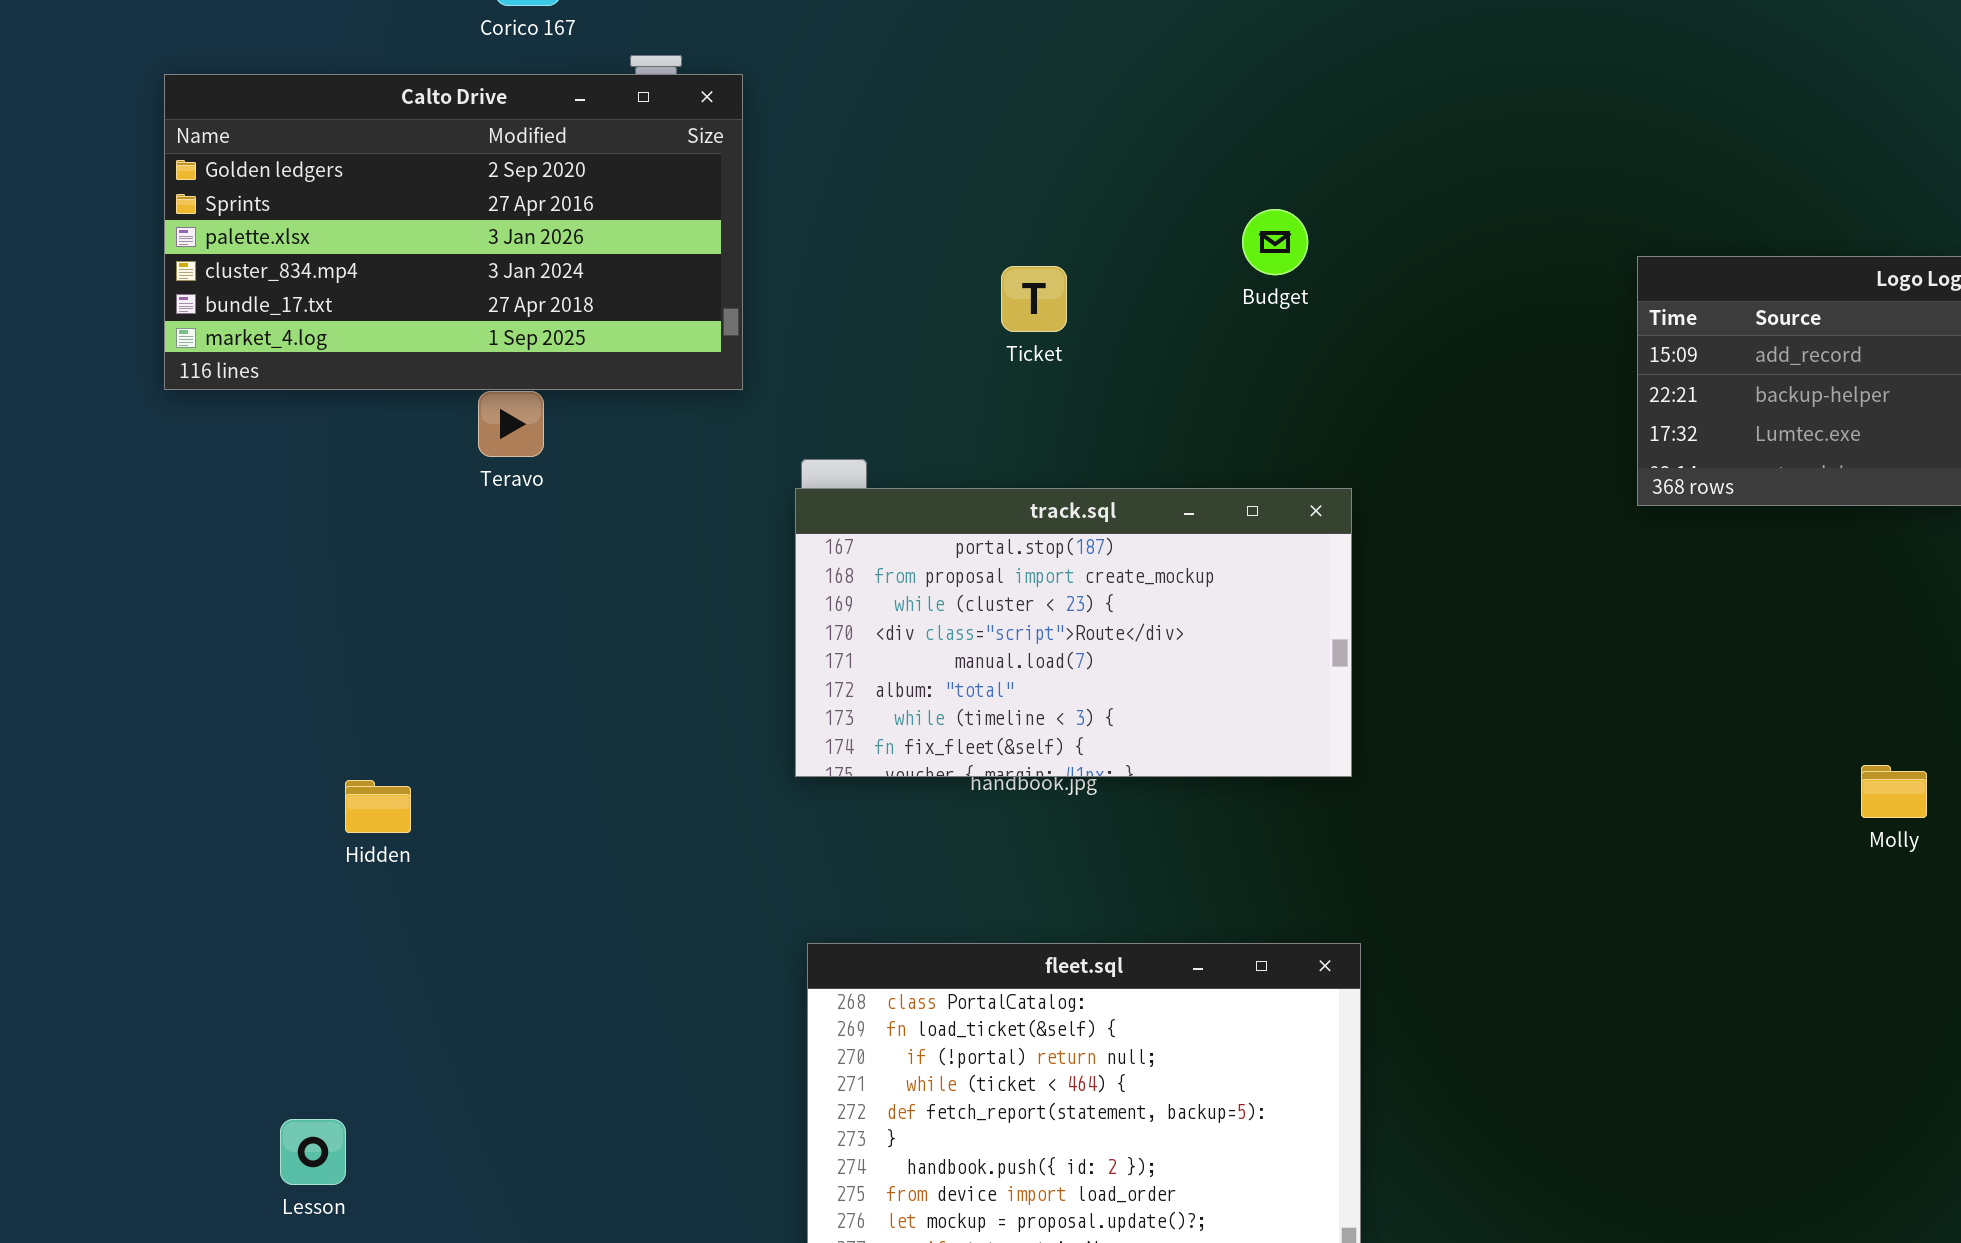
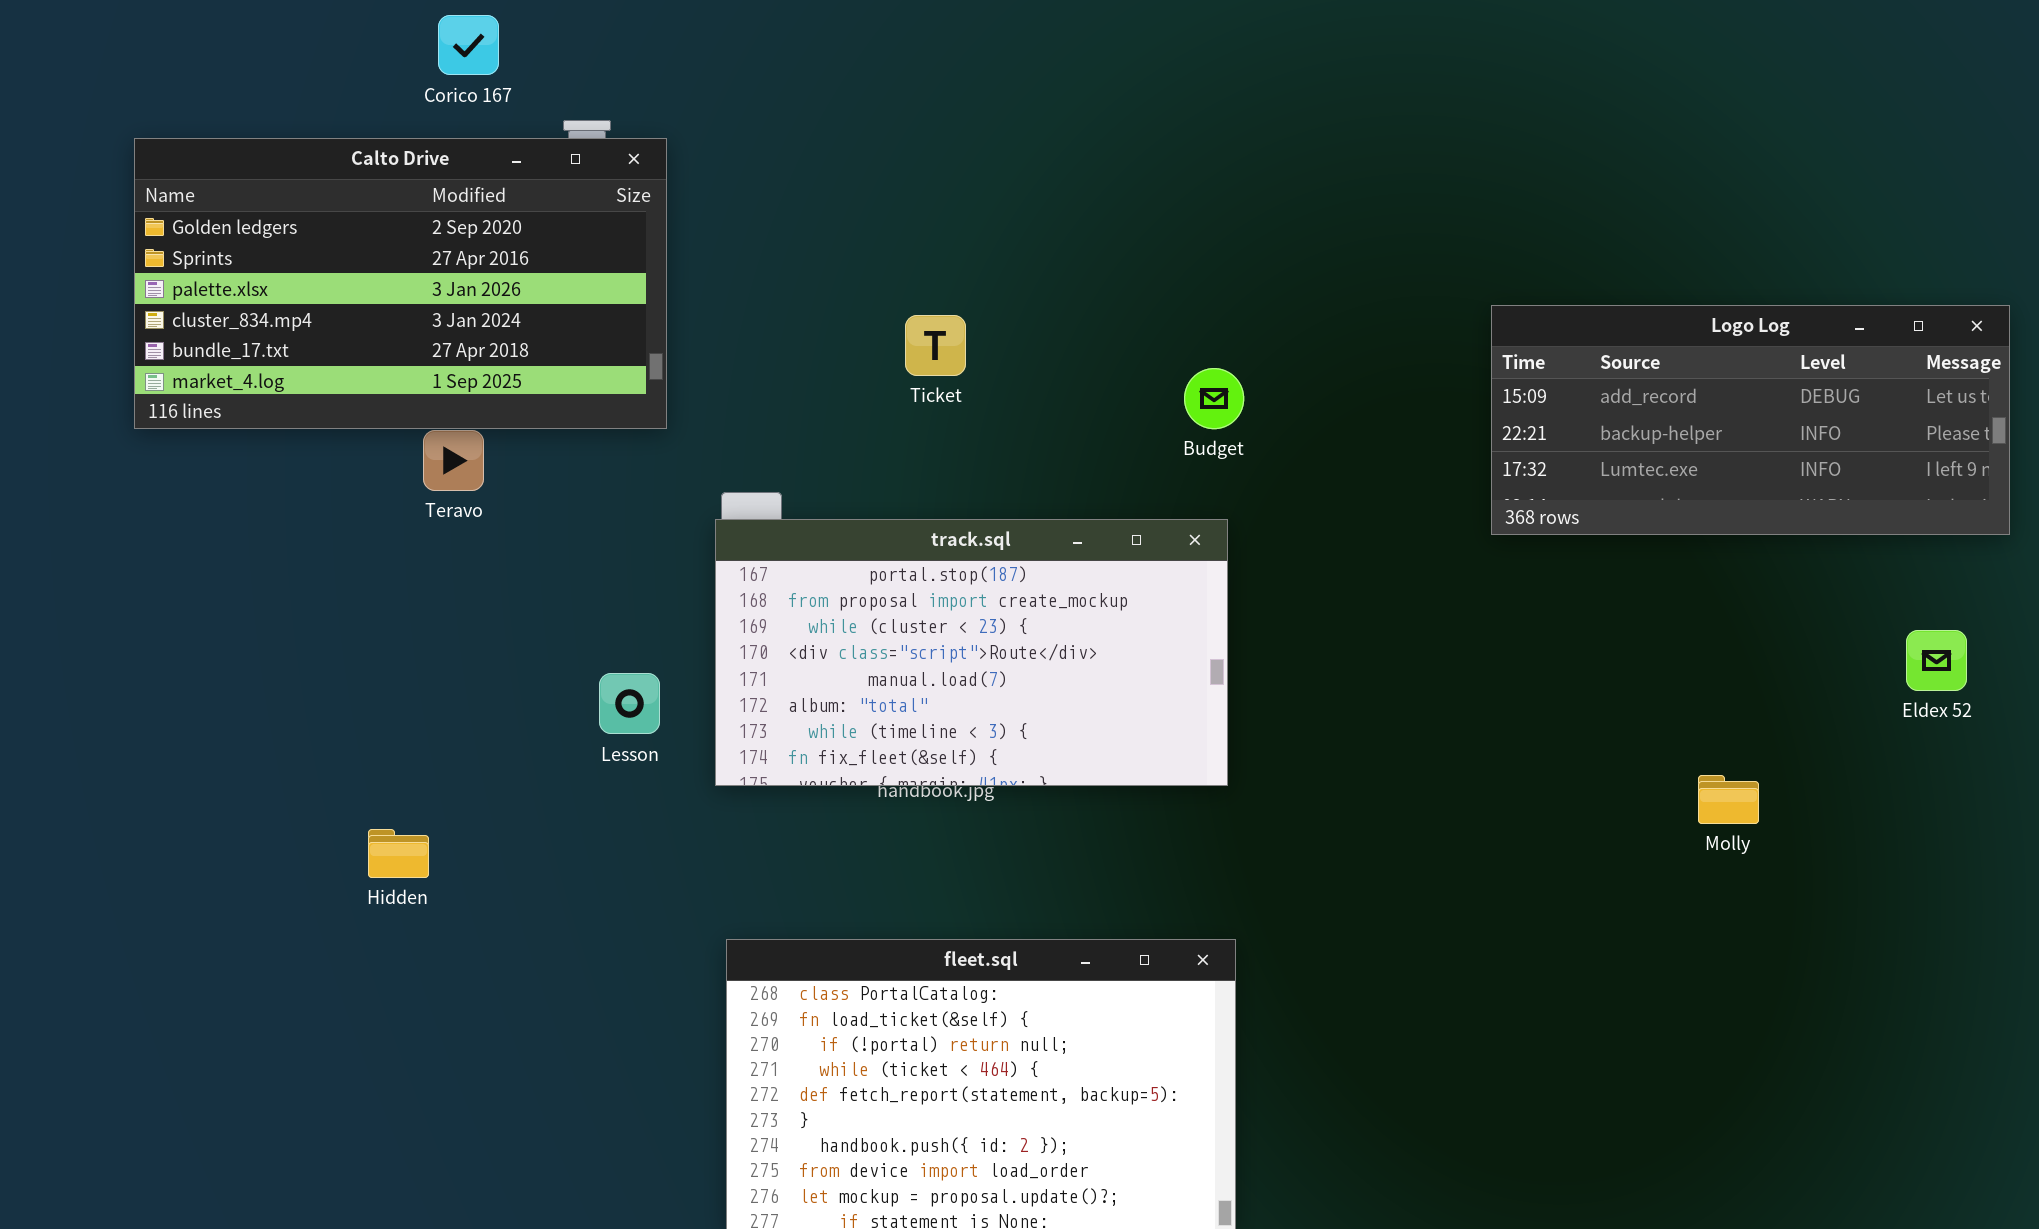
Budget: [1242,209,1308,275] -> [1184,368,1244,429], moved
Hidden: [345,780,411,833] -> [368,829,429,878], moved
Lesson: [280,1119,346,1185] -> [599,673,660,734], moved

